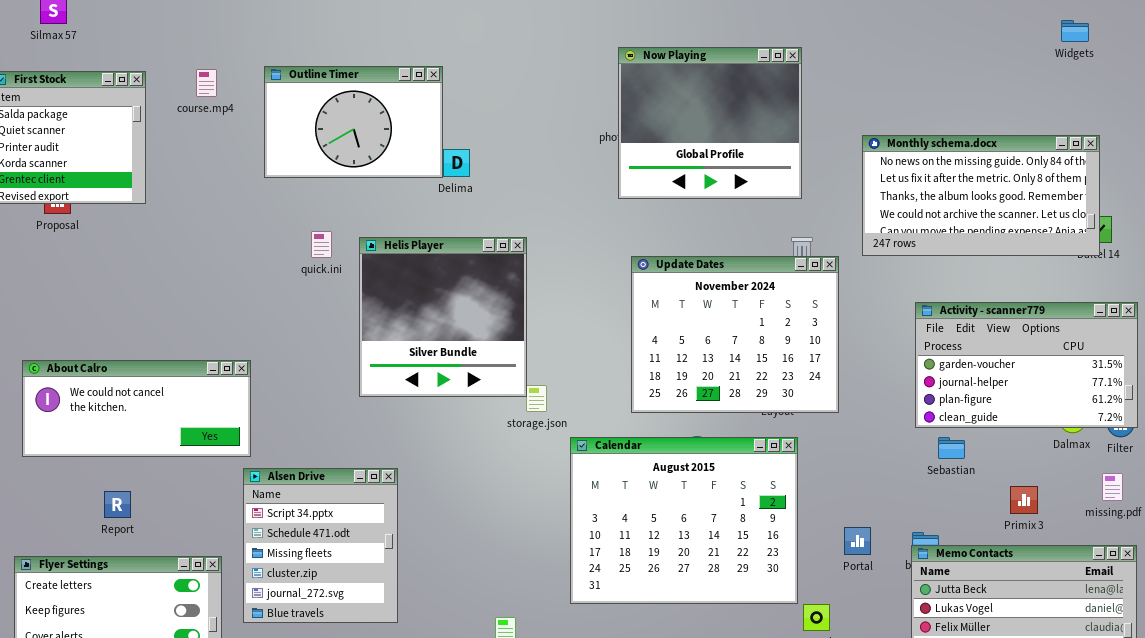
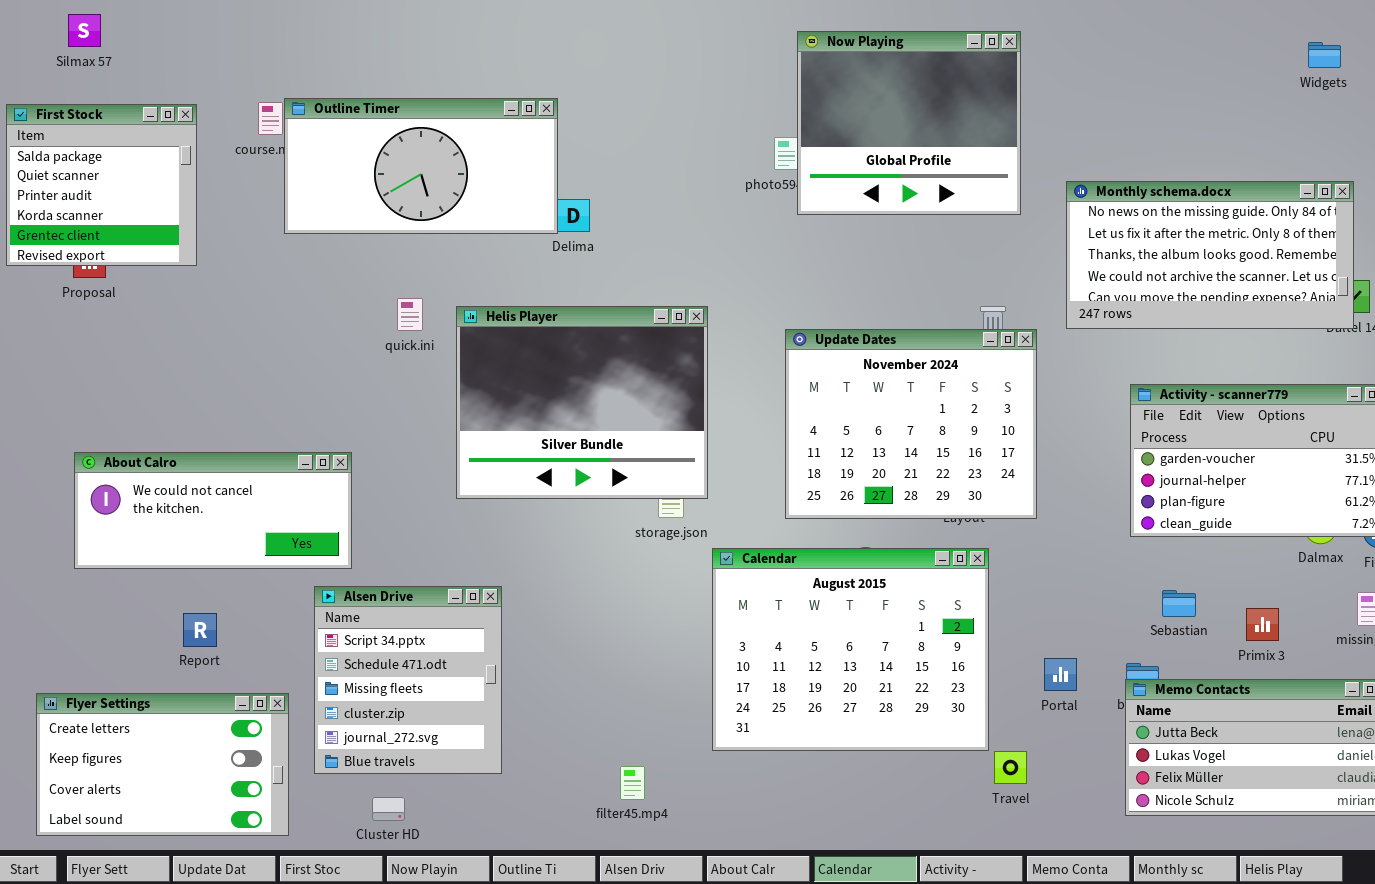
Now Playing: [618,47,802,199] -> [797,31,1021,215], moved
Outline Timer: [264,66,443,178] -> [284,98,558,234], resized
Helis Player: [359,237,527,397] -> [456,306,708,499], resized
About Calro: [22,360,251,457] -> [74,452,352,569], moved
Sebastian: [938,437,965,459] -> [1162,590,1196,617], moved
Report: [104,491,131,518] -> [183,613,217,647], moved

